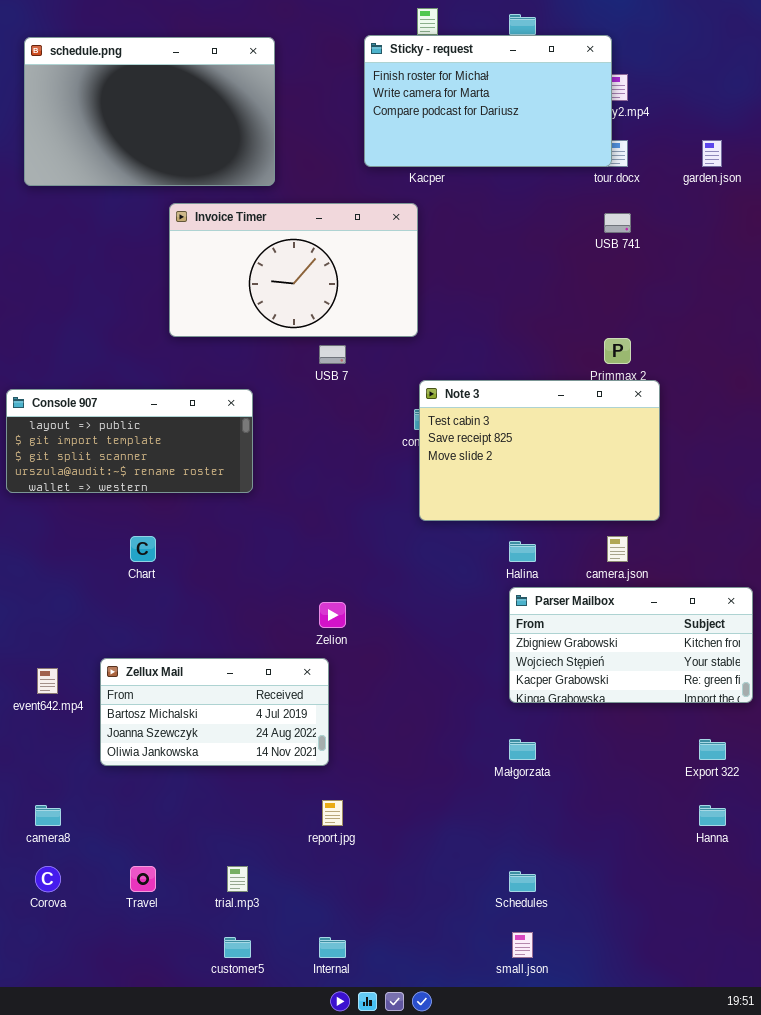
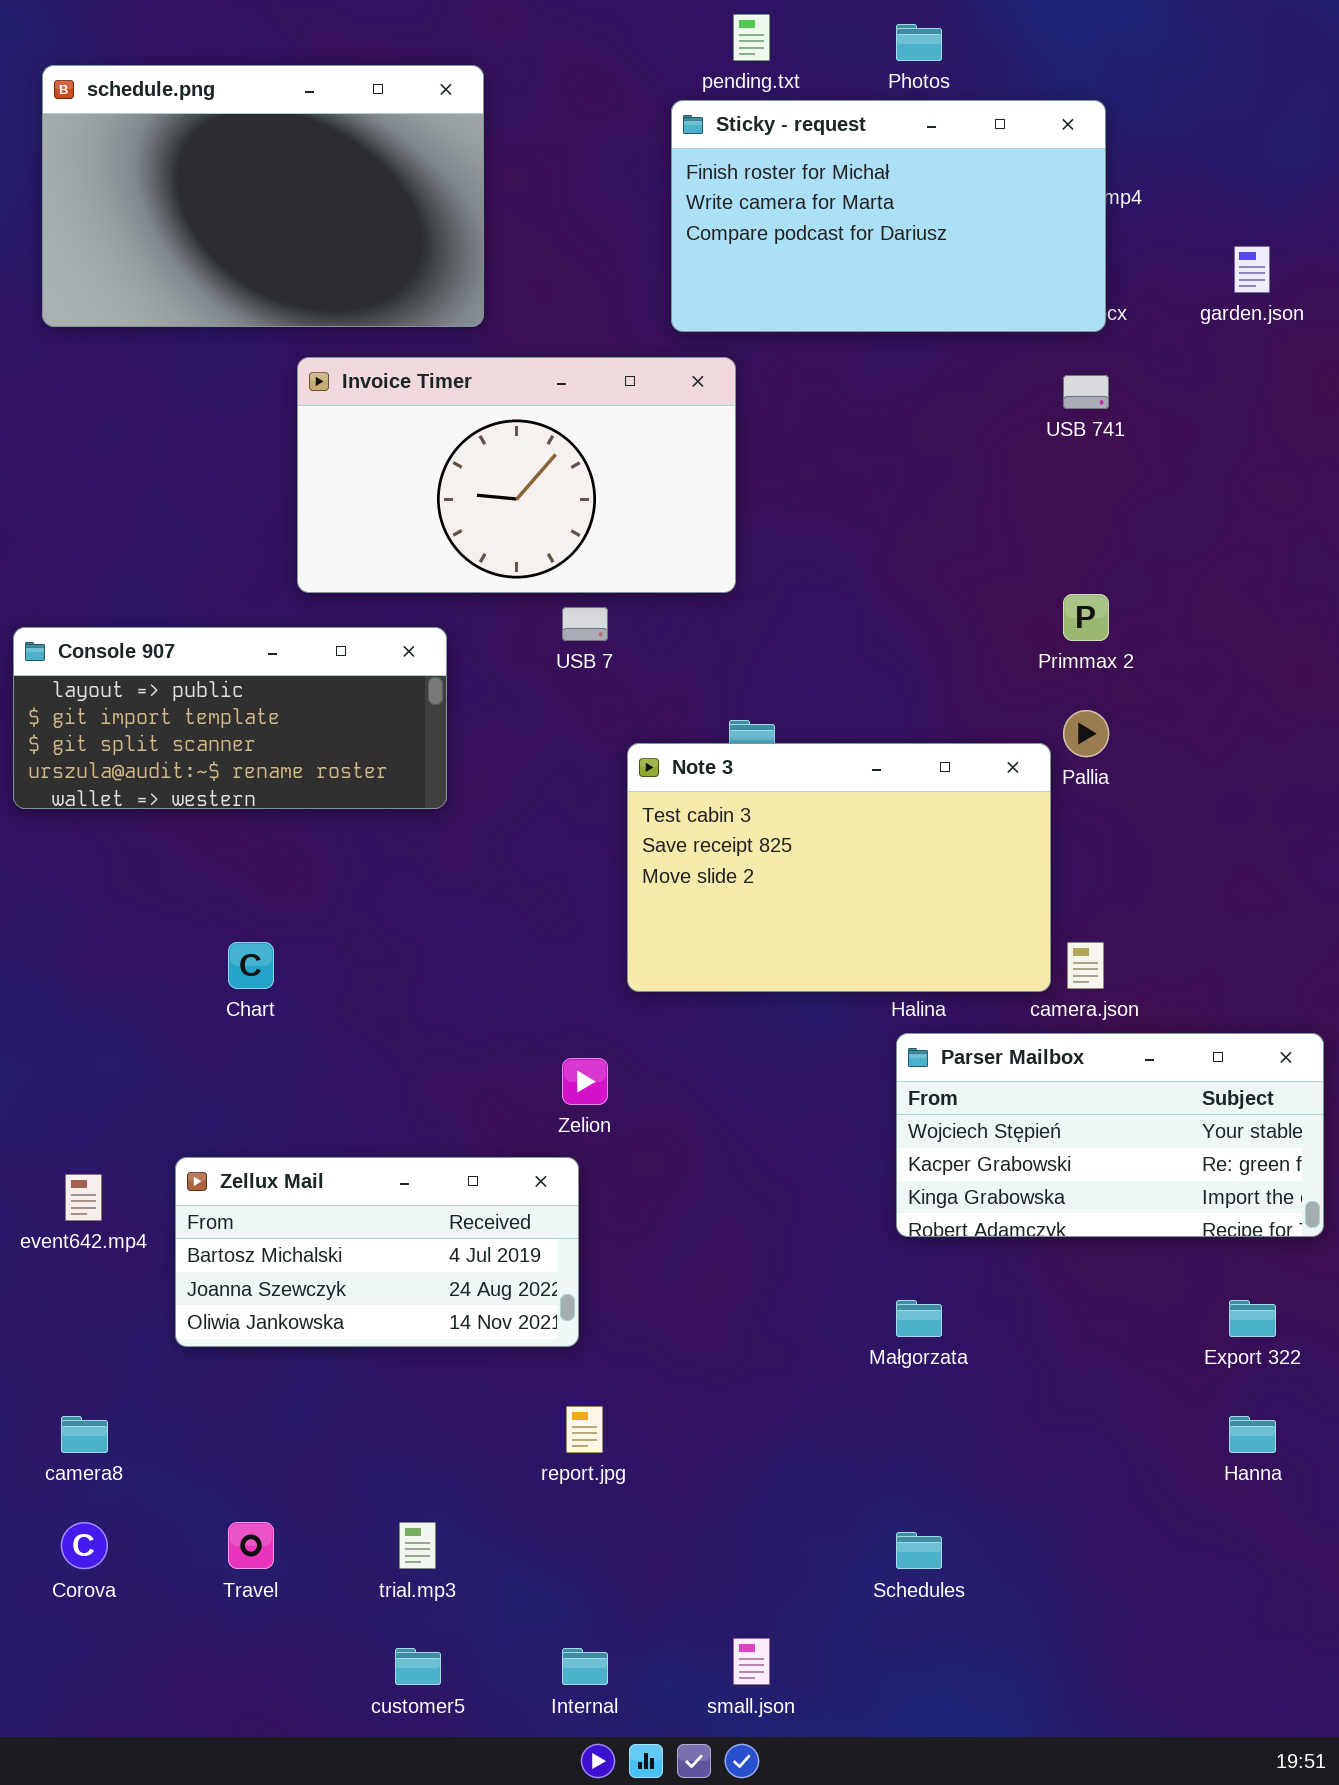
Sticky - request: [364,35,612,167] -> [671,100,1106,332], moved
Note 3: [419,380,660,521] -> [627,743,1051,992], moved
Console 907: [6,389,253,493] -> [13,627,447,809], moved
Parser Mailbox: [509,587,753,703] -> [896,1033,1324,1237], scrolled down 1 row
small.json: [512,932,533,958] -> [733,1638,770,1685], moved

